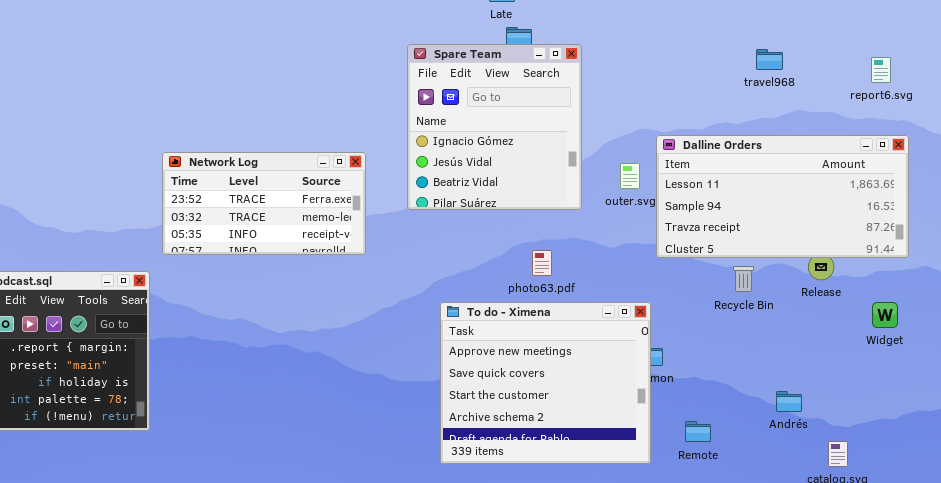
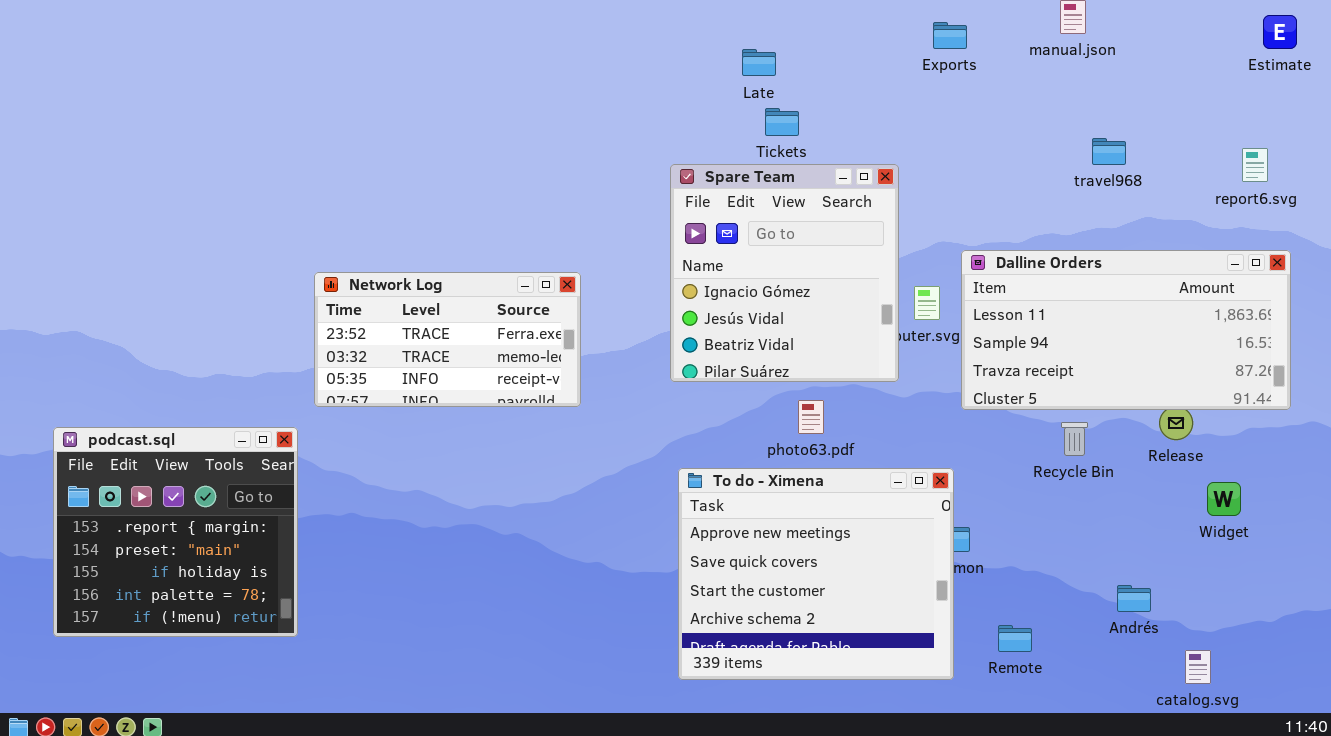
Spare Team: [407,44,582,210] -> [670,164,899,382], moved
Widget: [872,302,898,328] -> [1207,482,1241,516], moved

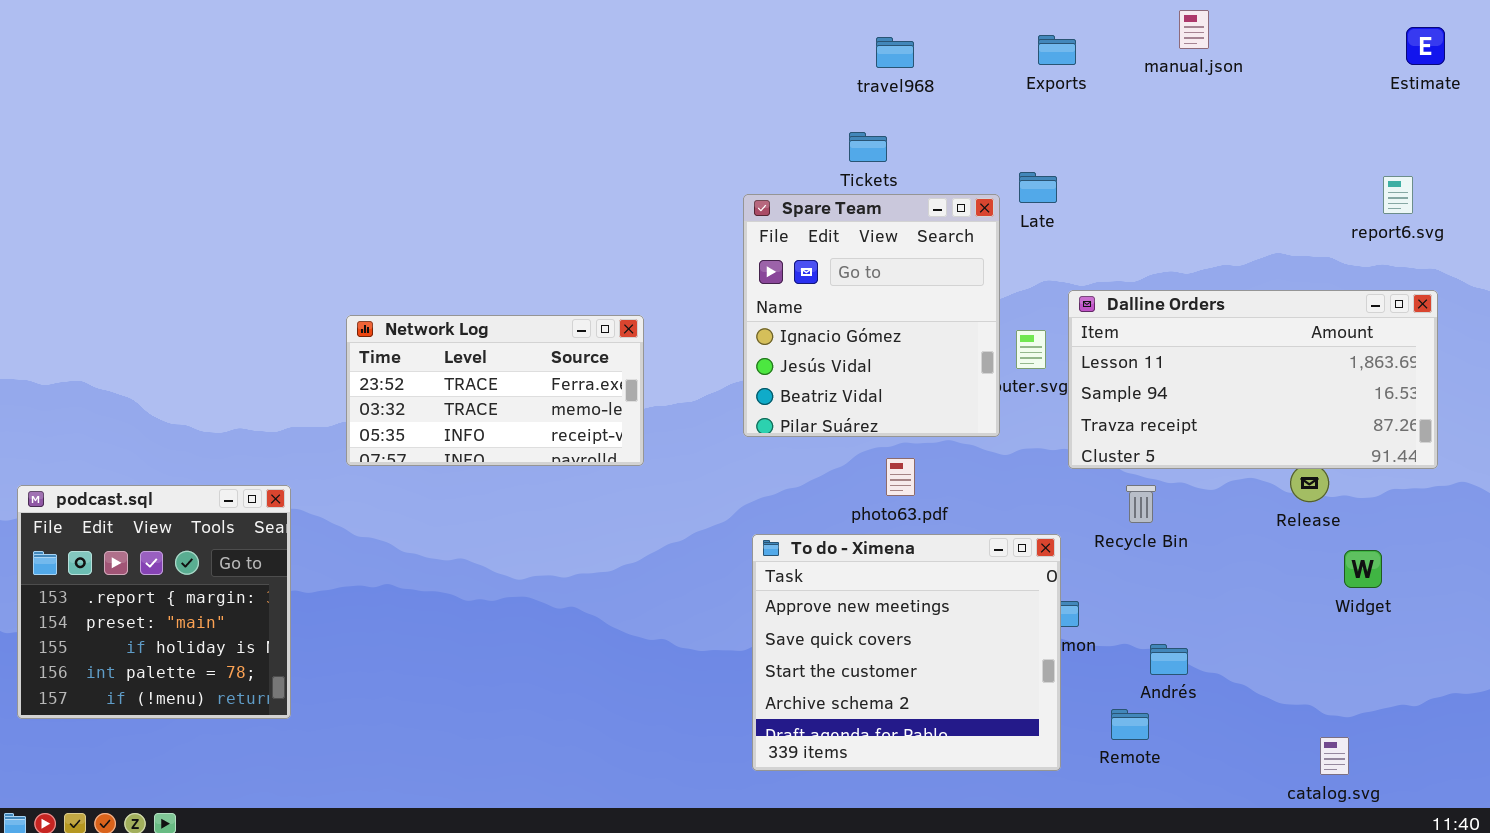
Late: [742,49,776,76] -> [1019,172,1057,203], moved
travel968: [1092,138,1126,165] -> [876,37,914,68], moved
Recycle Bin: [1061,422,1088,456] -> [1126,485,1156,523], moved
podcast.sql: [53,427,298,637] -> [17,485,291,719], moved
Andrés: [1117,585,1151,612] -> [1150,644,1188,675], moved

